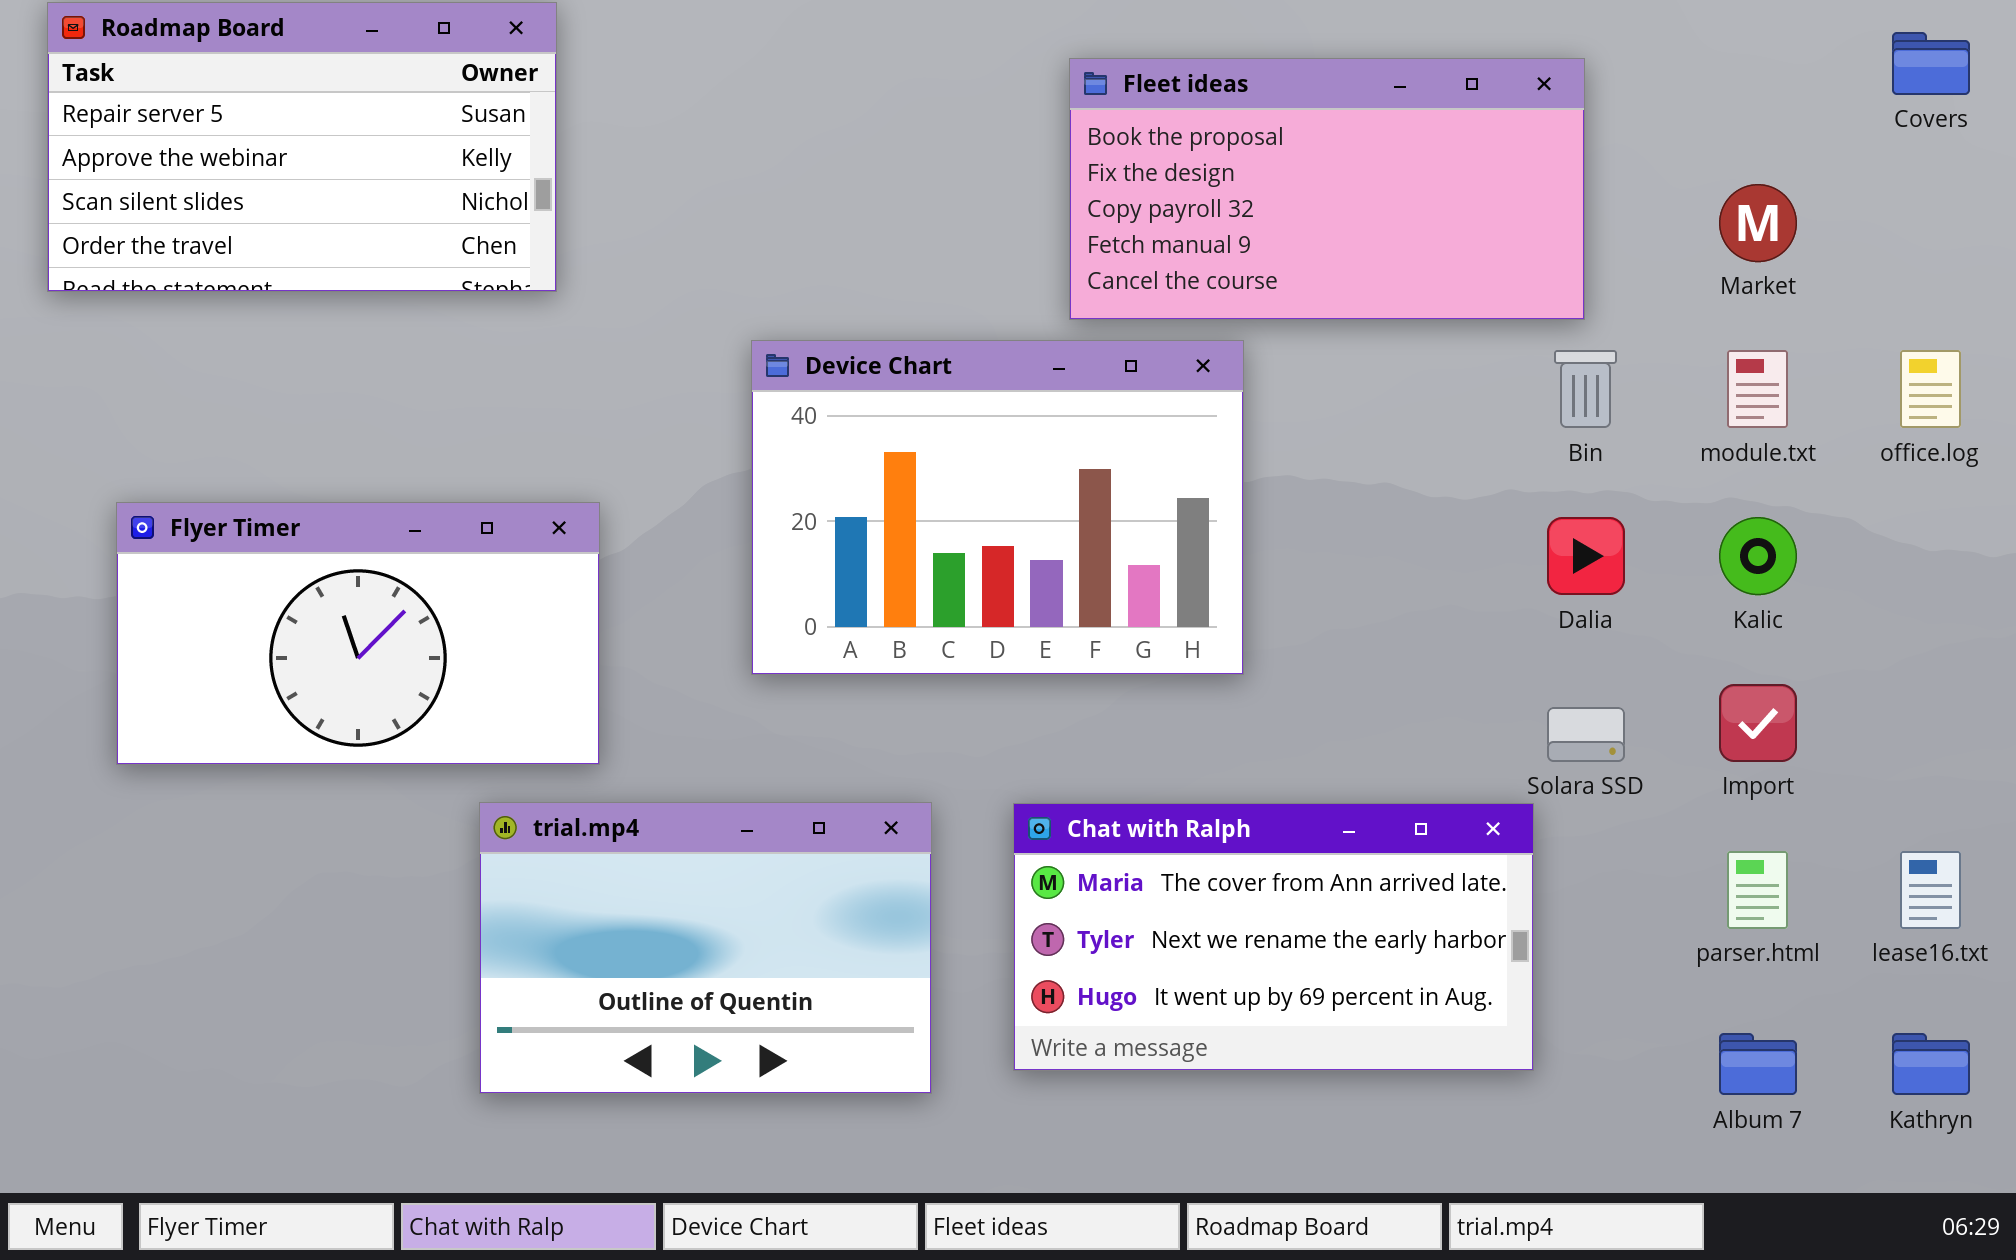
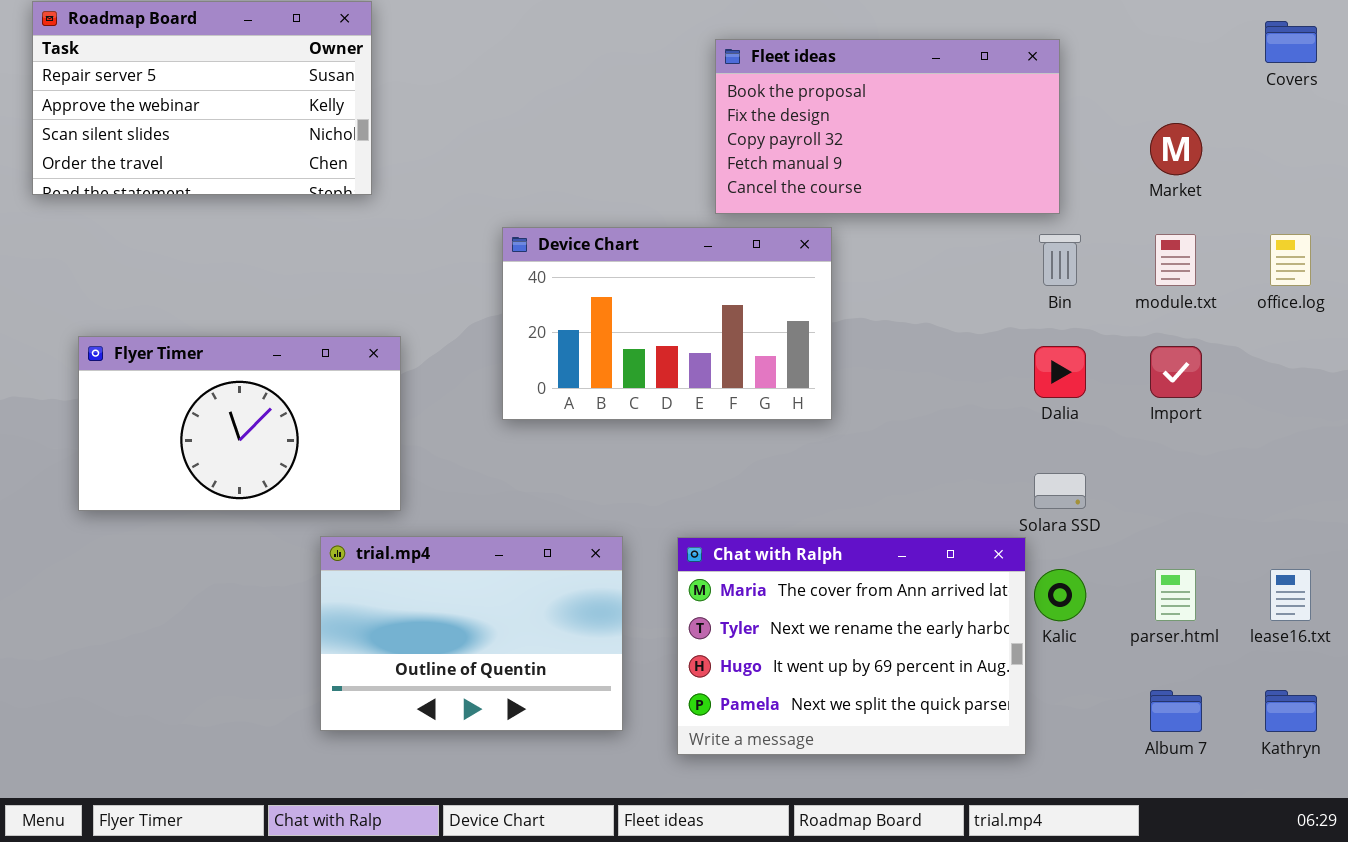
Device Chart: [751,340,1244,675] -> [502,227,832,420], resized
Kalic: [1719,517,1797,595] -> [1034,569,1086,621], moved
Import: [1719,684,1797,762] -> [1150,346,1202,398], moved
Chat with Ralph: [1013,803,1534,1071] -> [677,537,1026,755], resized

